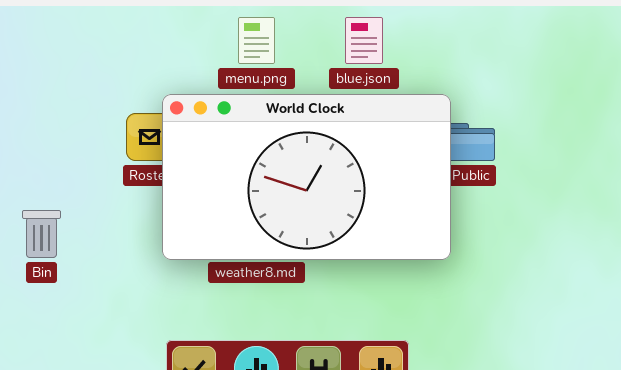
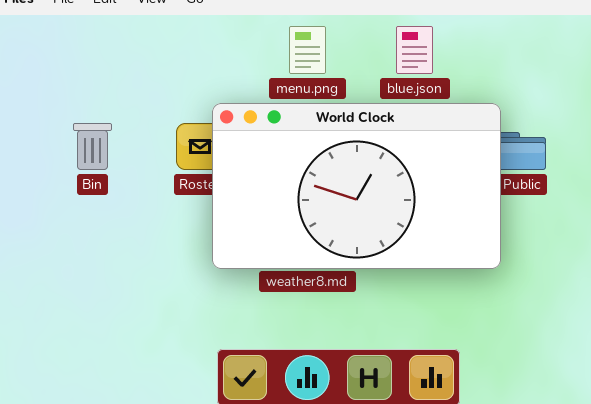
Bin: [22,210,61,258] -> [73,123,112,170], moved

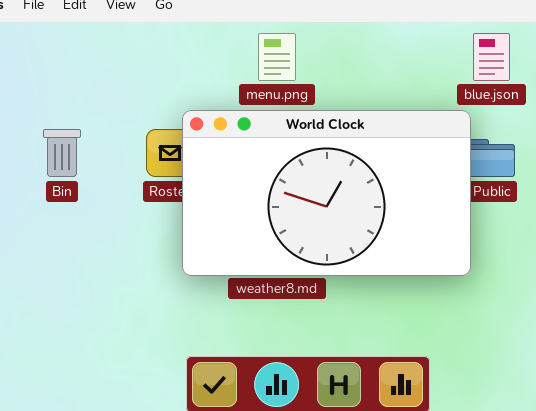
blue.json: [396,26,433,74] -> [473,33,510,81], moved

